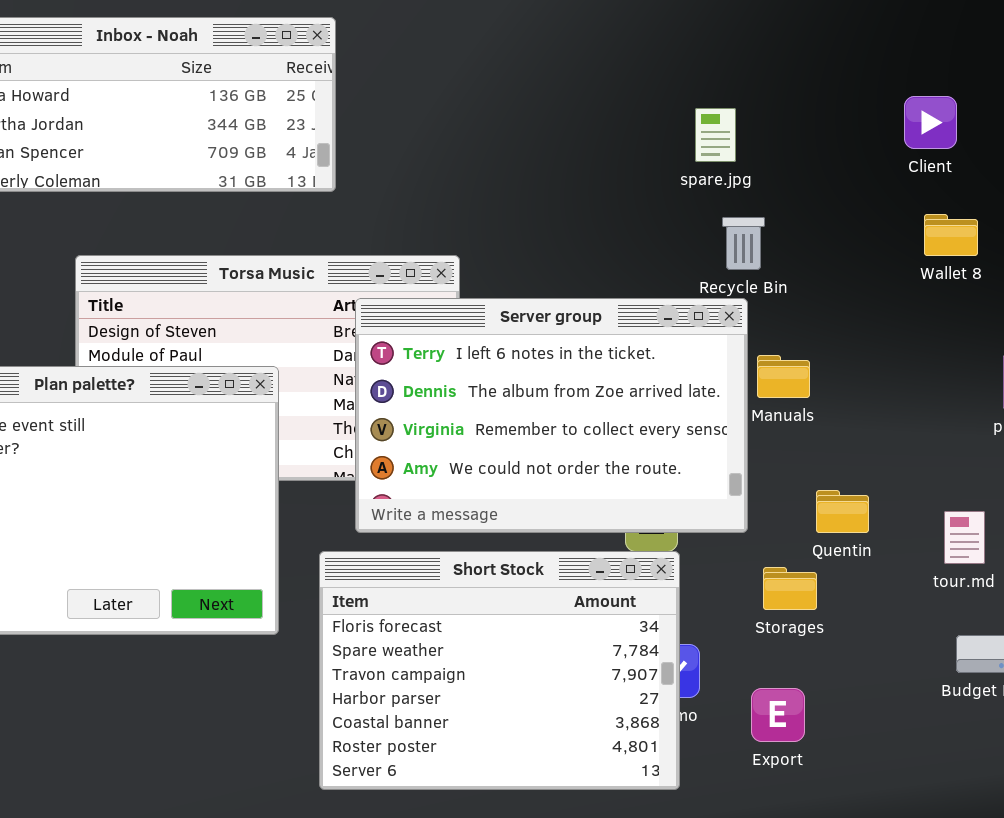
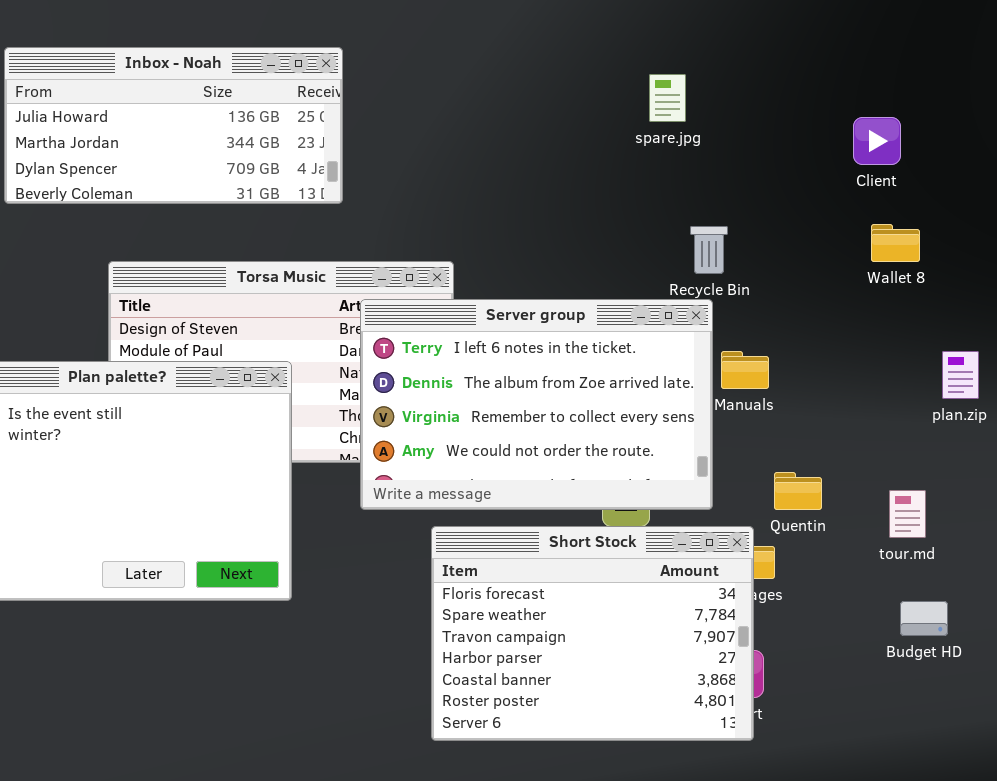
spare.jpg: [695,108,736,162] -> [649,74,686,122], moved
Short Stock: [319,551,680,790] -> [431,526,754,741], moved

